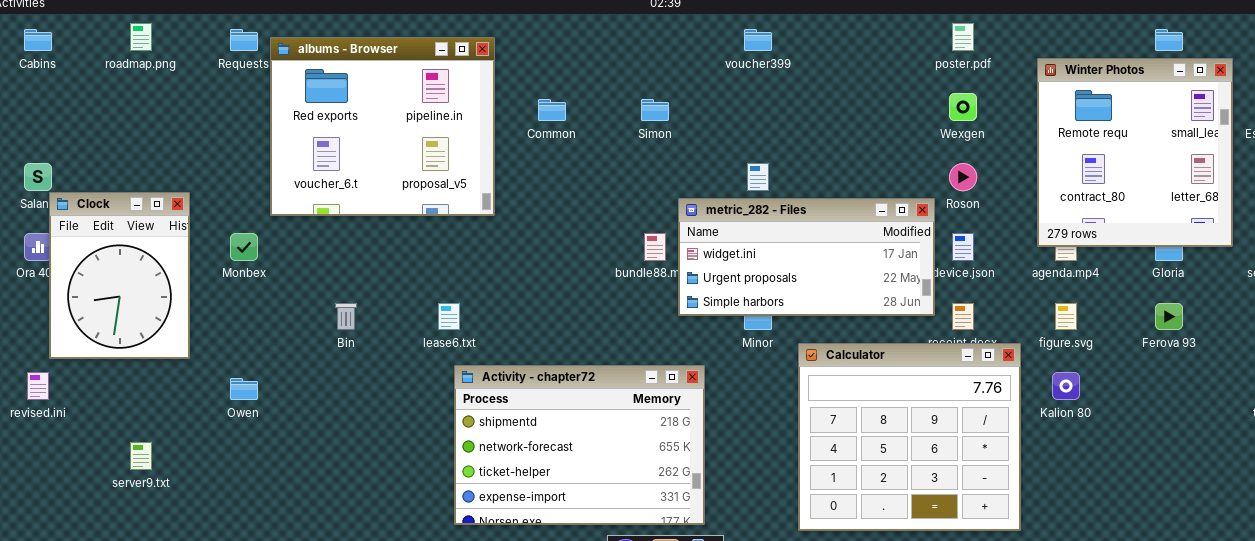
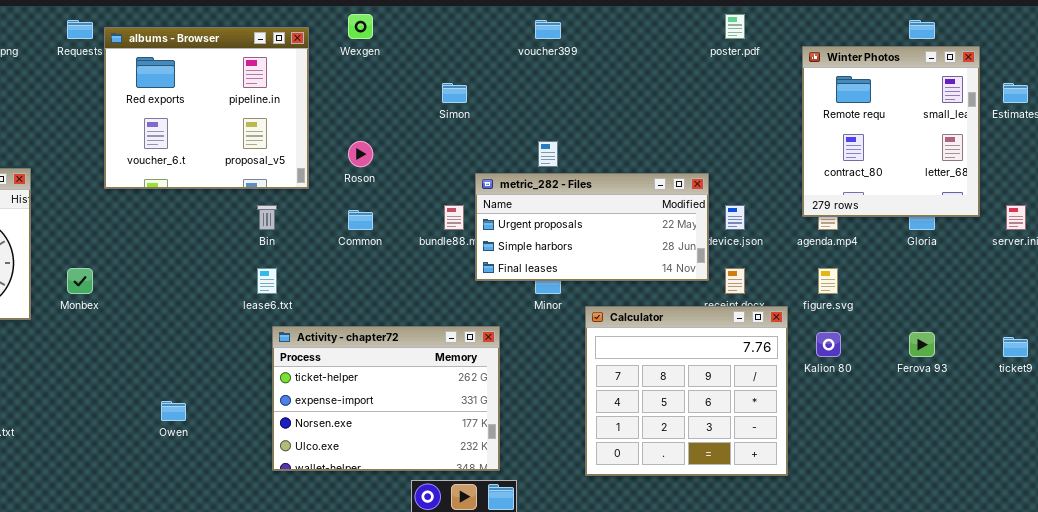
Wexgen: [949,93,977,121] -> [348,14,373,39], moved
Common: [538,99,566,121] -> [348,210,373,230], moved
Roson: [949,163,977,191] -> [348,141,373,167], moved
metric_282 - Files: [678,198,935,316] -> [475,173,709,281], scrolled down 1 row
Monbex: [230,233,258,261] -> [67,268,93,294], moved
Bin: [335,303,357,330] -> [257,205,277,230], moved
Ferova 93: [1155,303,1183,330] -> [909,332,935,357], moved
Activity - chapter72: [454,365,705,525] -> [272,326,500,471], scrolled down 2 rows
Owen: [230,378,258,400] -> [161,401,186,421], moved

